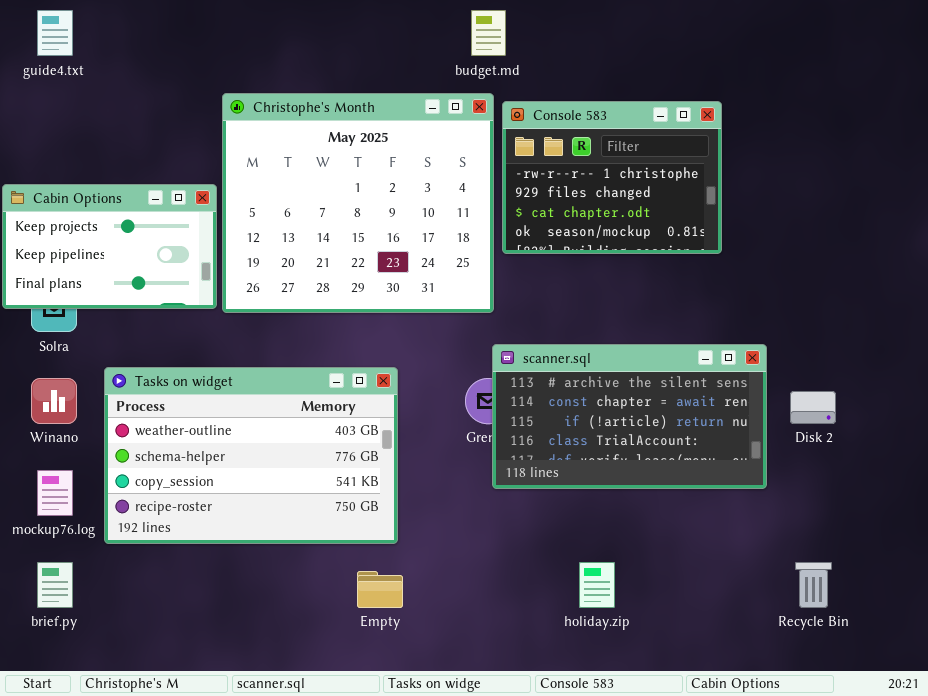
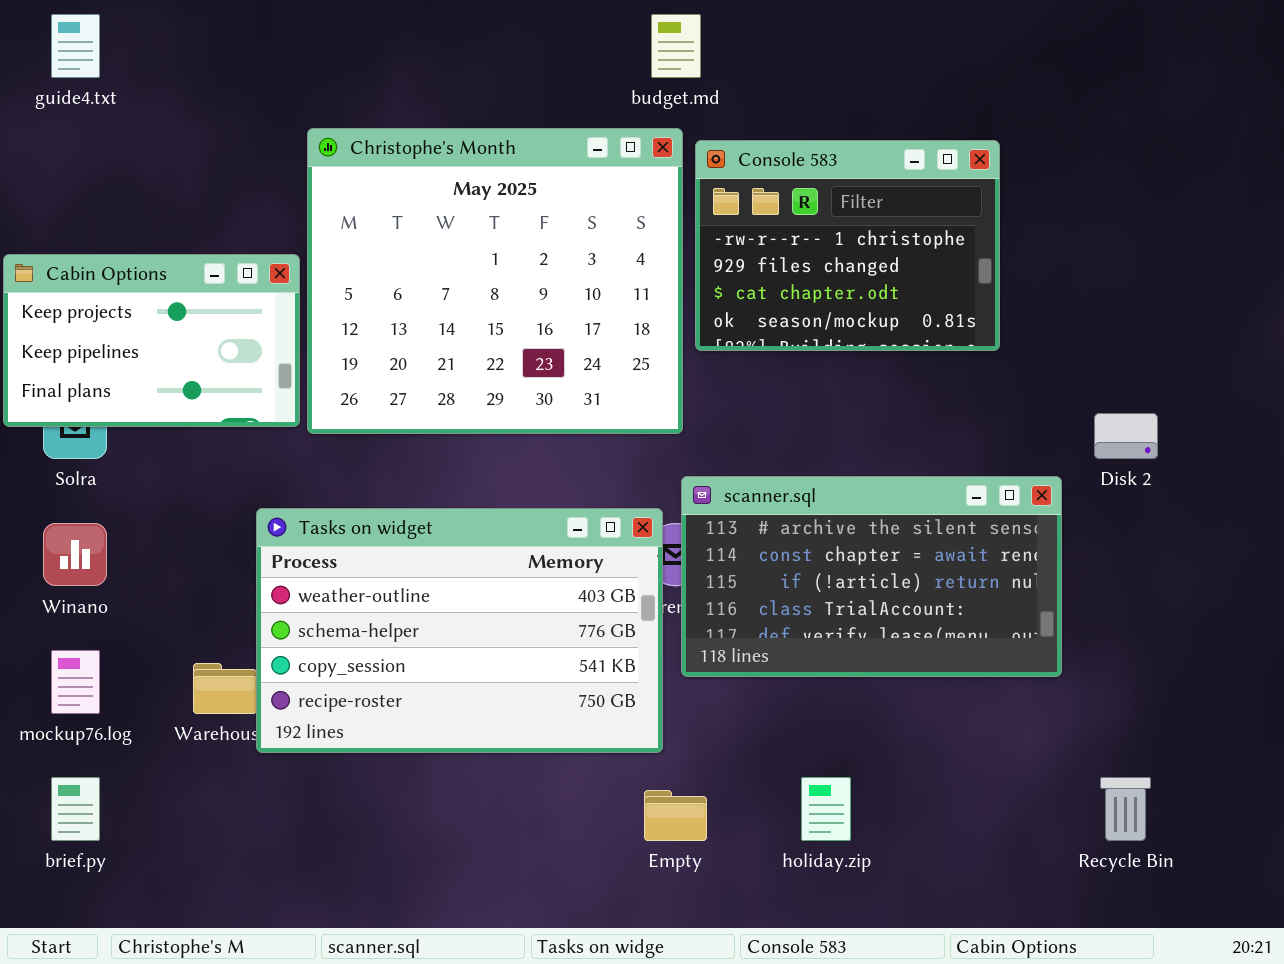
Tasks on widget: [104,367,398,544] -> [256,508,663,753], moved
Disk 2: [790,391,836,424] -> [1094,413,1158,459], moved
Empty: [357,571,403,608] -> [644,790,707,841], moved

